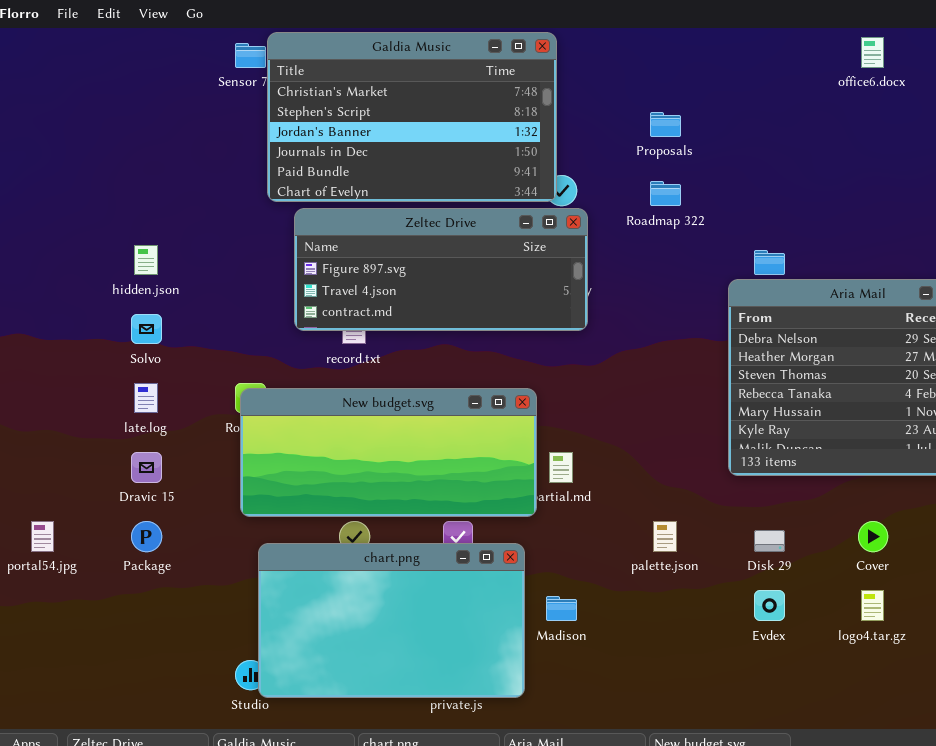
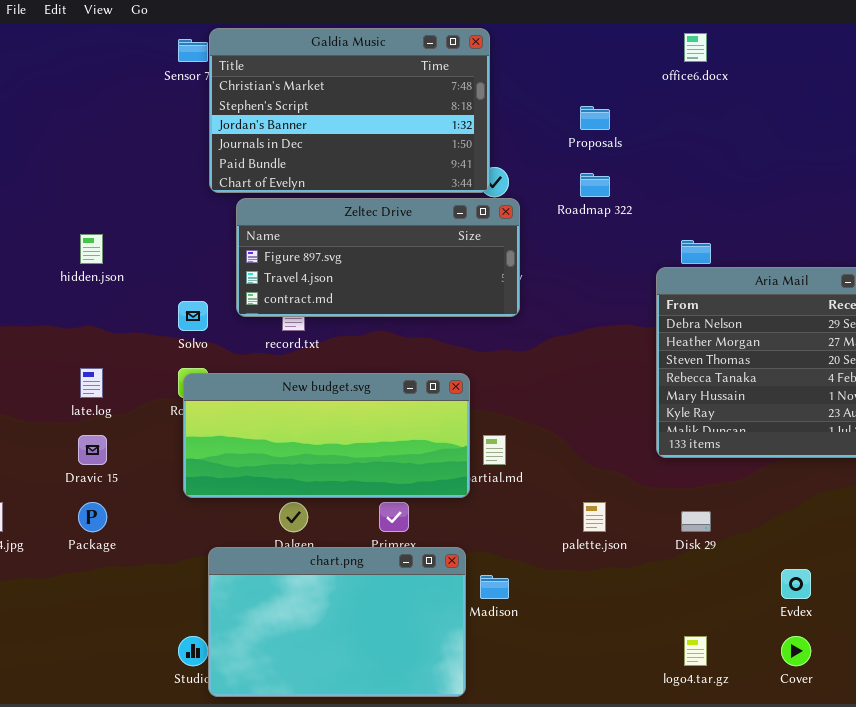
office6.docx: [861,37,884,68] -> [684,33,707,62], moved
Solvo: [131,314,162,344] -> [178,301,208,331], moved
Cover: [858,521,888,552] -> [781,636,811,666], moved
chart.png: [258,543,525,698] -> [208,547,466,697], moved
Evdex: [754,590,785,621] -> [781,569,811,599], moved
logo4.tar.gz: [861,590,884,621] -> [684,636,707,666], moved

